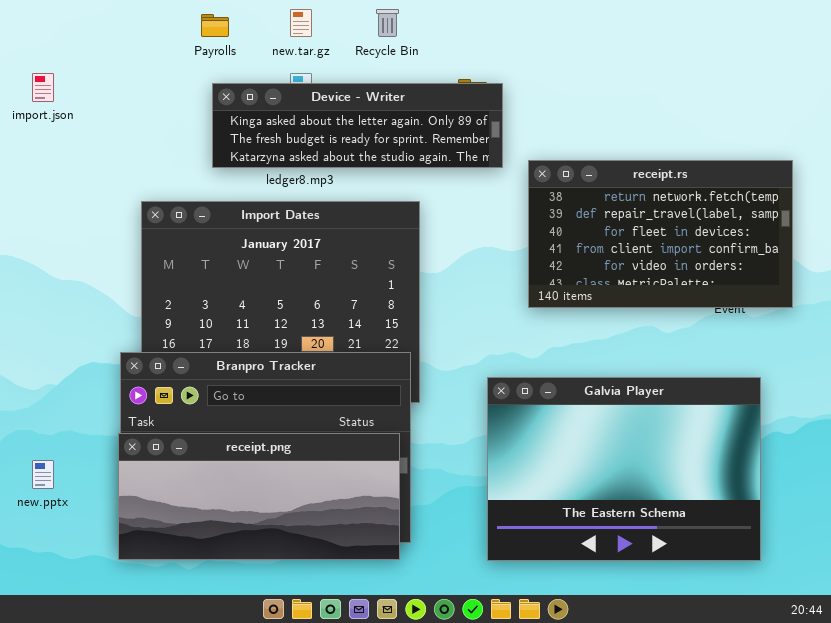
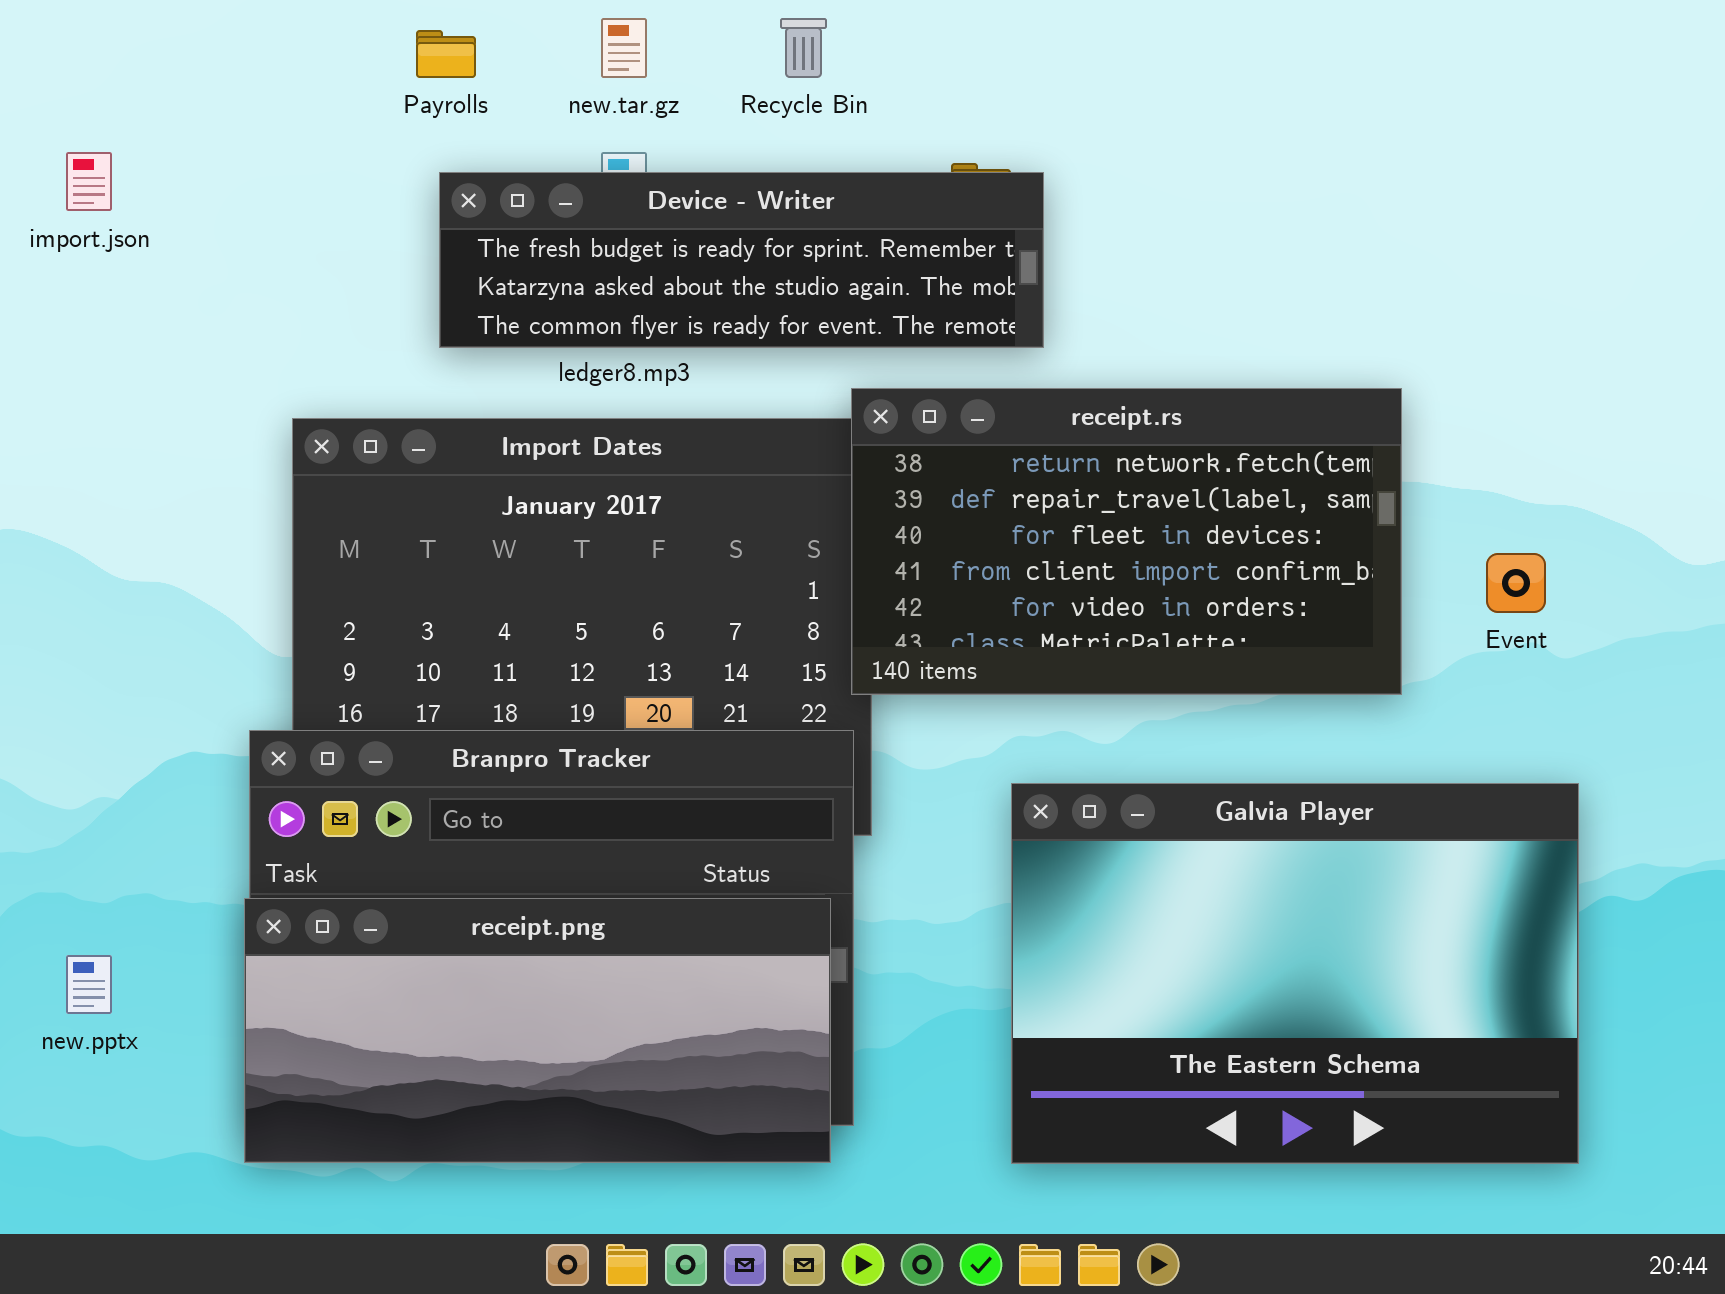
Device - Writer: [212,83,503,168] -> [439,172,1044,348], scrolled down 1 row
receipt.rs: [528,160,793,308] -> [851,388,1402,695], moved

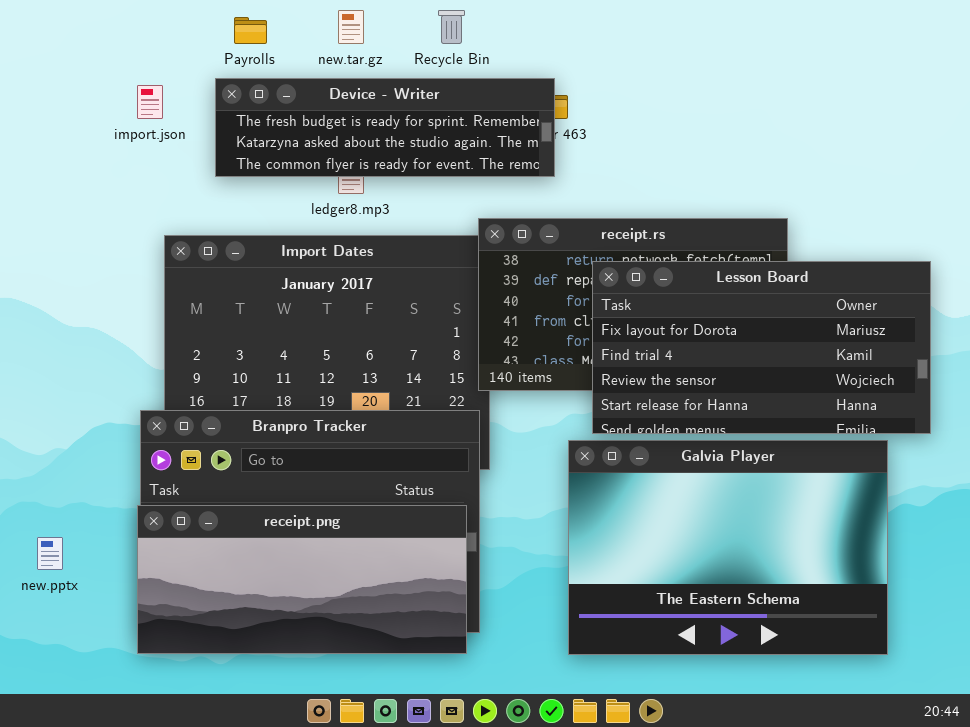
import.json: [66,152,112,211] -> [137,85,163,119], moved
Device - Writer: [439,172,1044,348] -> [215,78,555,177], moved
Lesson Board: none -> [592,261,931,434], opened

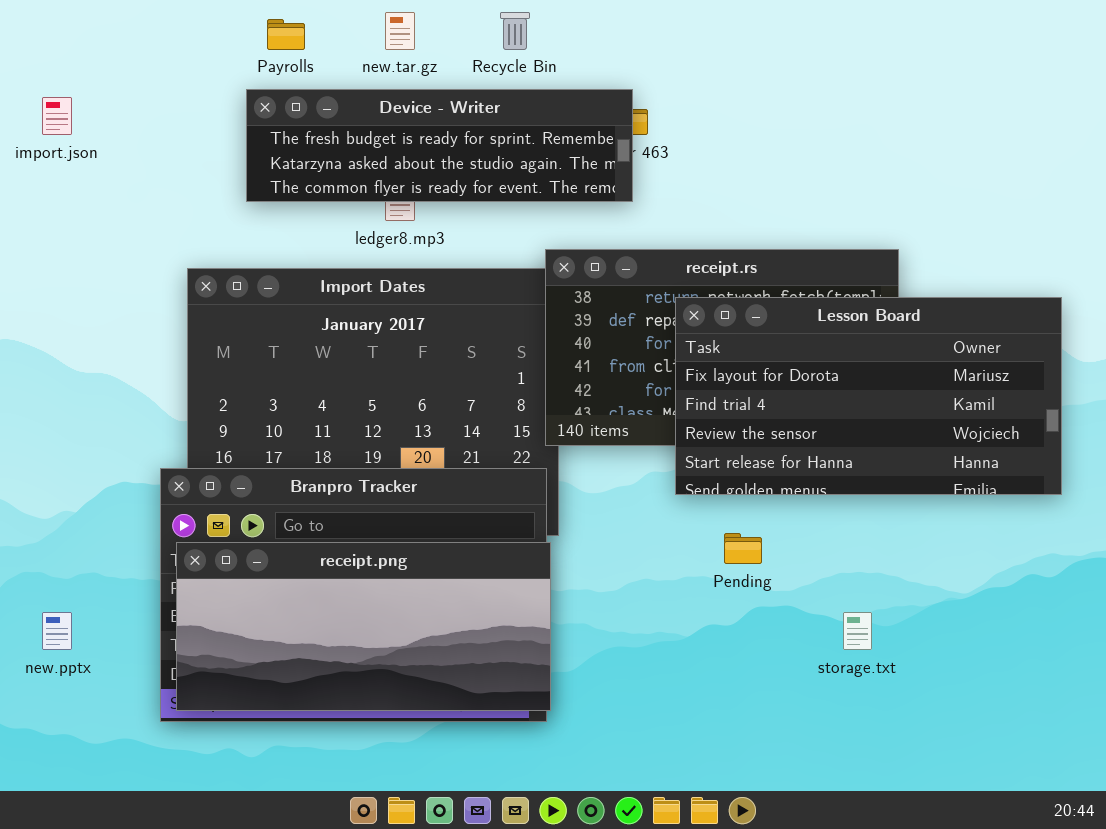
import.json: [137,85,163,119] -> [42,97,72,135], moved
Galvia Player: [568,440,888,655] -> none, closed
receipt.png: [137,505,467,654] -> [176,542,551,711], moved

